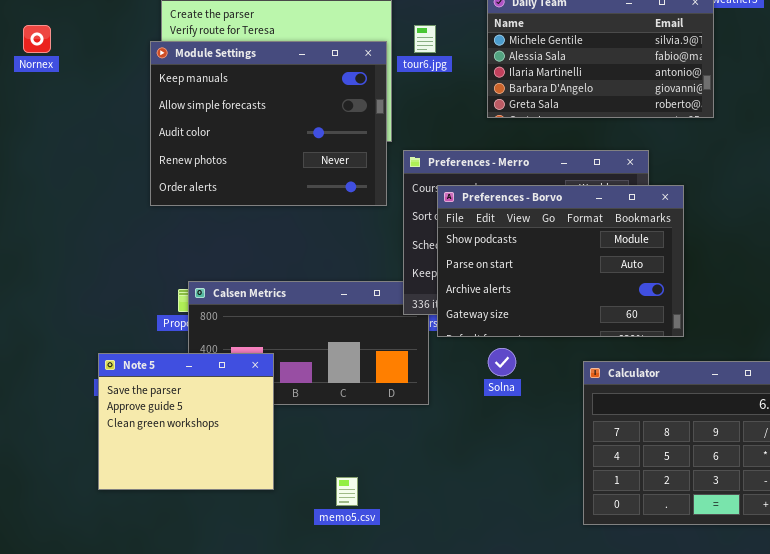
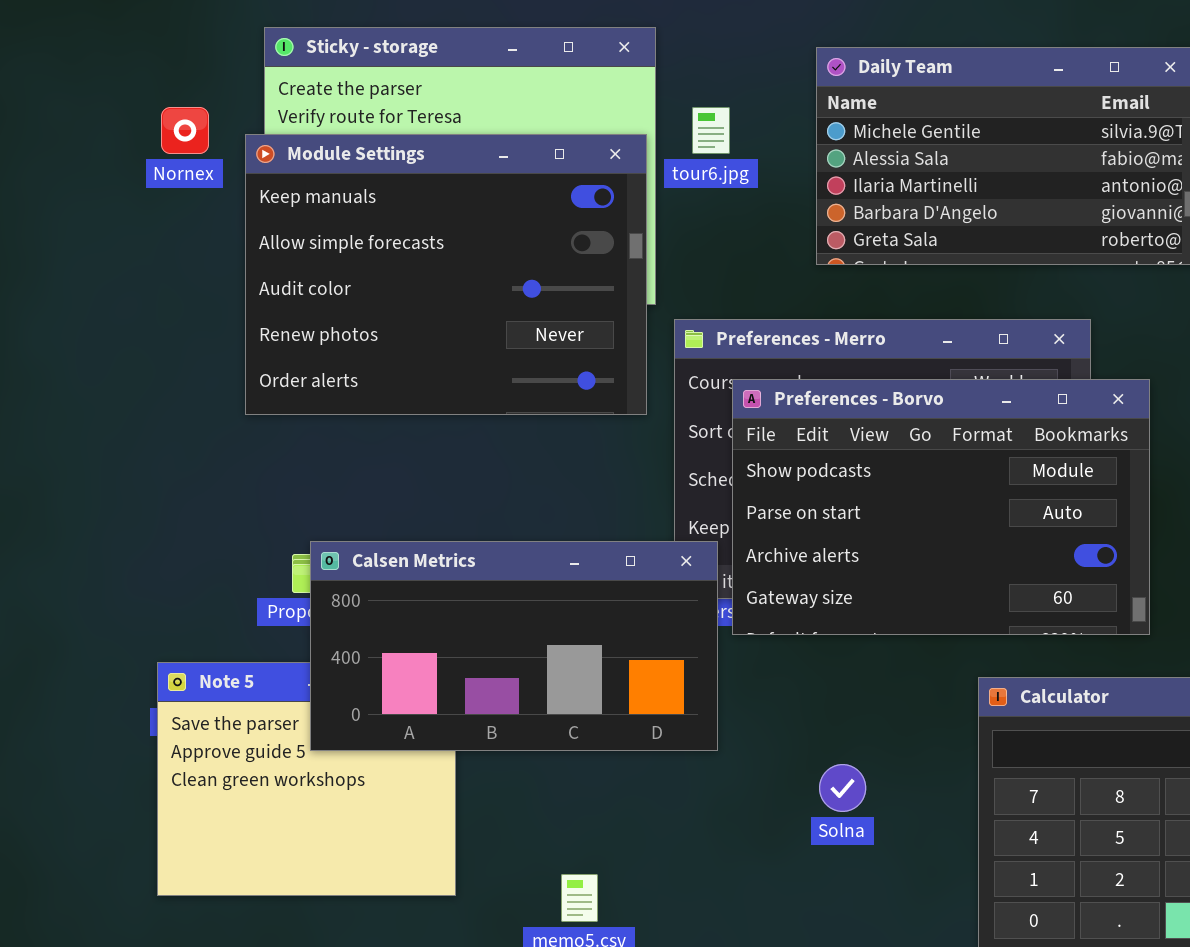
Nornex: [23,25,51,53] -> [161,107,209,154], moved
Calsen Metrics: [188,281,429,405] -> [310,541,718,751], raised
Solna: [488,348,516,376] -> [819,764,866,812], moved

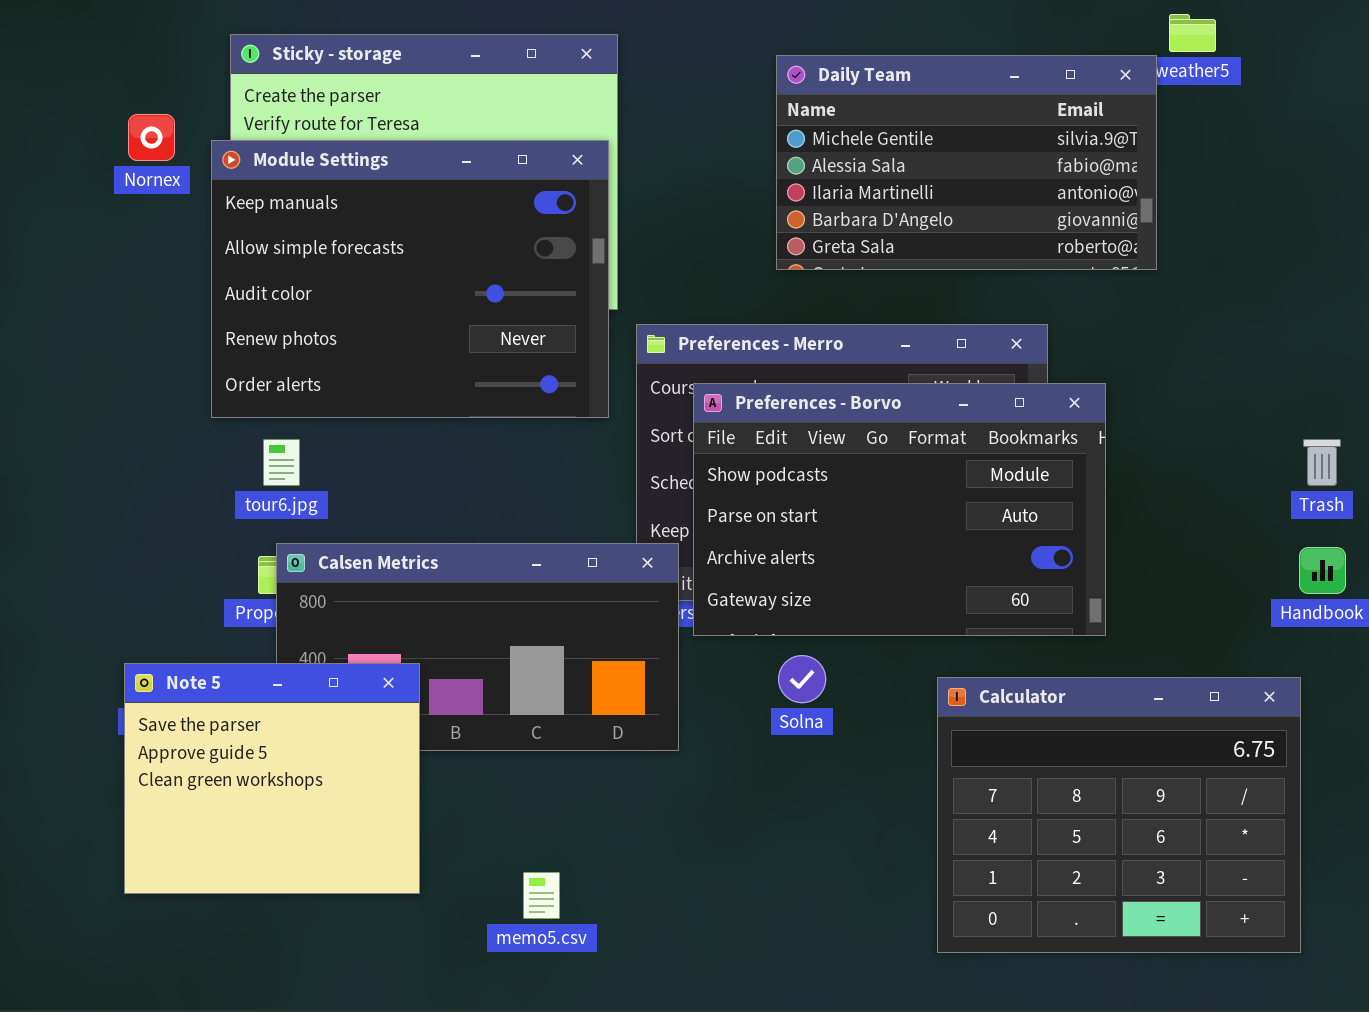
tour6.jpg: [692,107,730,154] -> [263,439,300,486], moved
Note 5: [157,662,456,896] -> [124,663,420,894], raised
Solna: [819,764,866,812] -> [778,655,826,703], moved

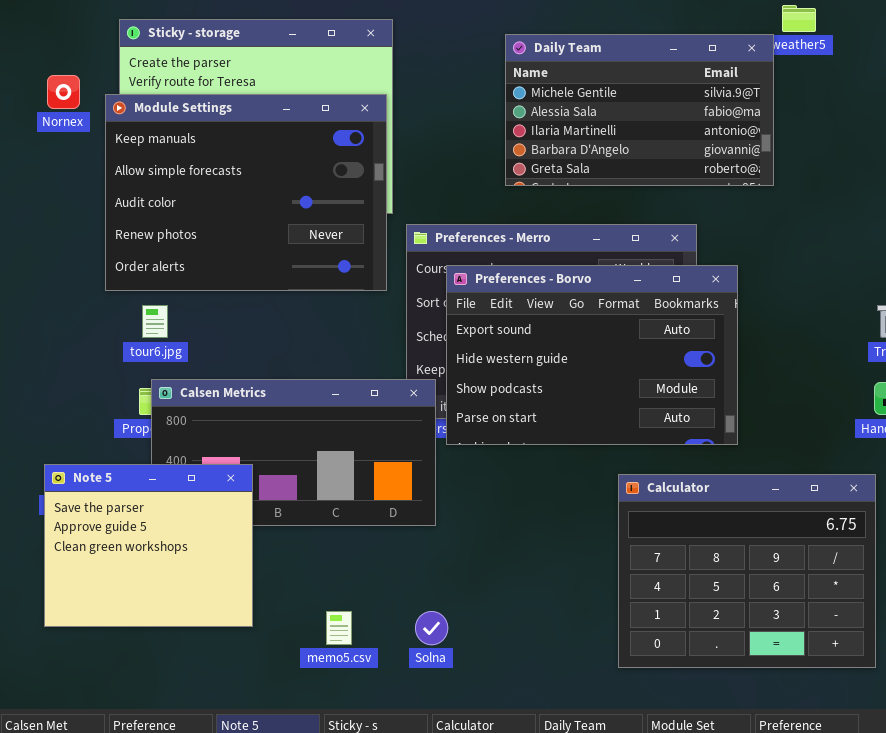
Preferences - Borvo: [693,383,1106,636] -> [446,265,738,445], scrolled up 2 rows
Solna: [778,655,826,703] -> [415,611,448,645], moved

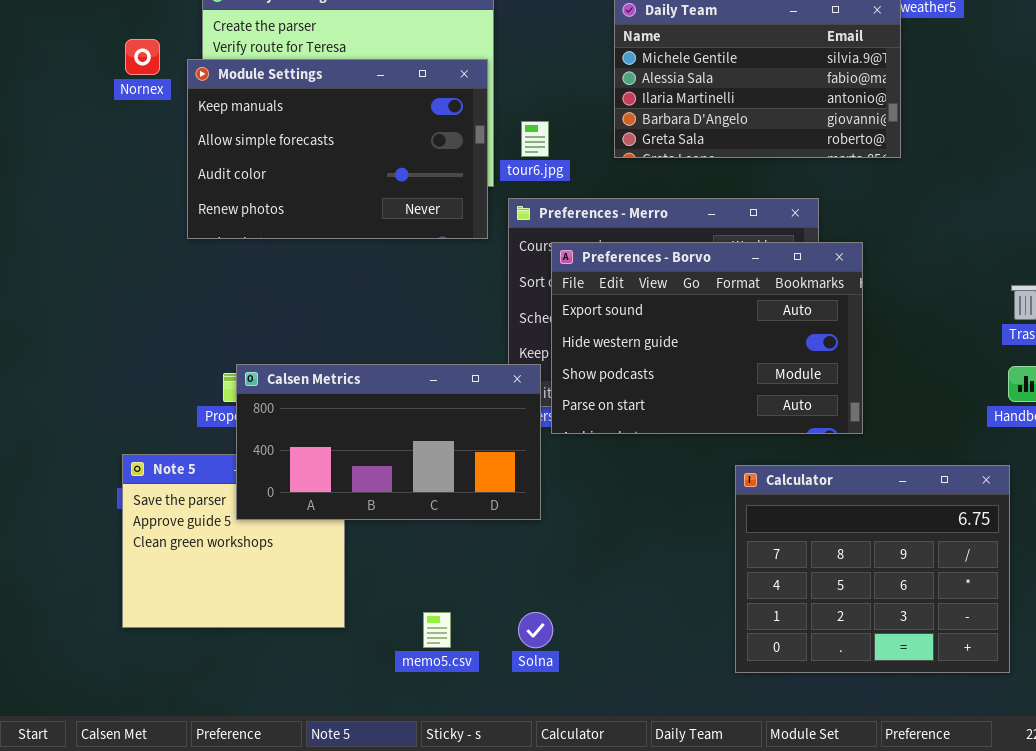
Module Settings: [105,94,387,291] -> [187,59,488,239], resized
tour6.jpg: [142,305,168,338] -> [521,121,549,157], moved
Calsen Metrics: [151,379,436,526] -> [236,364,541,520], raised

